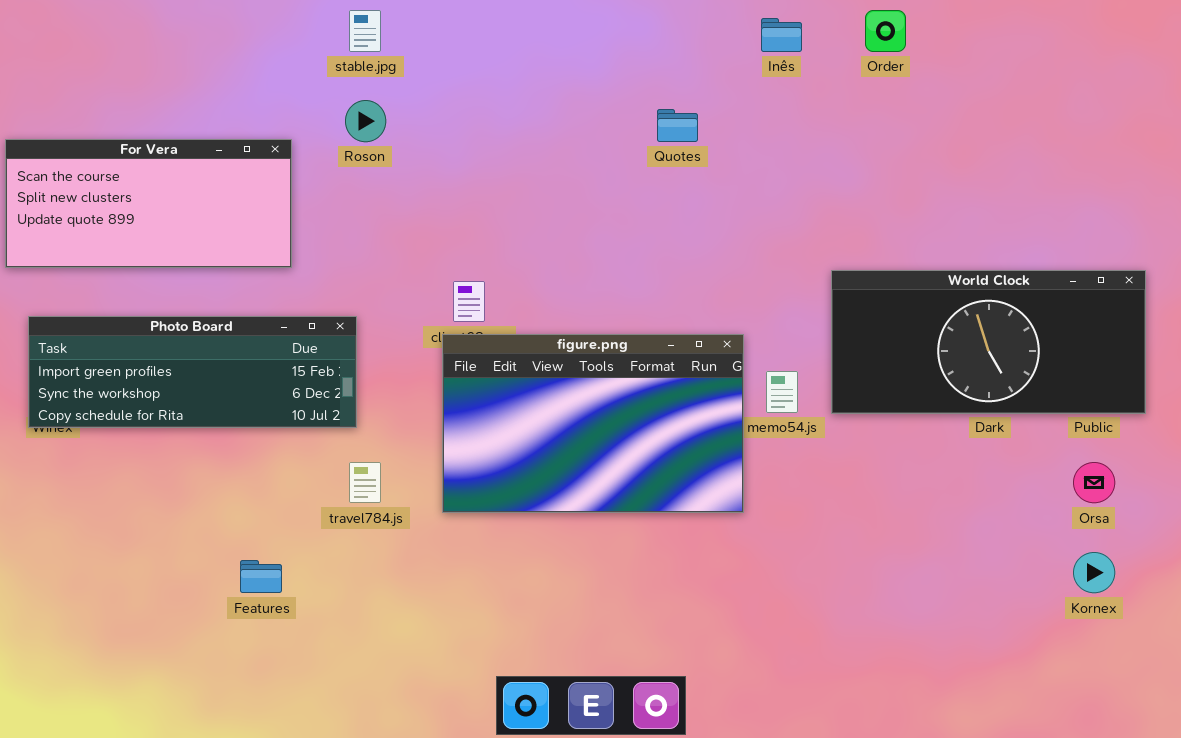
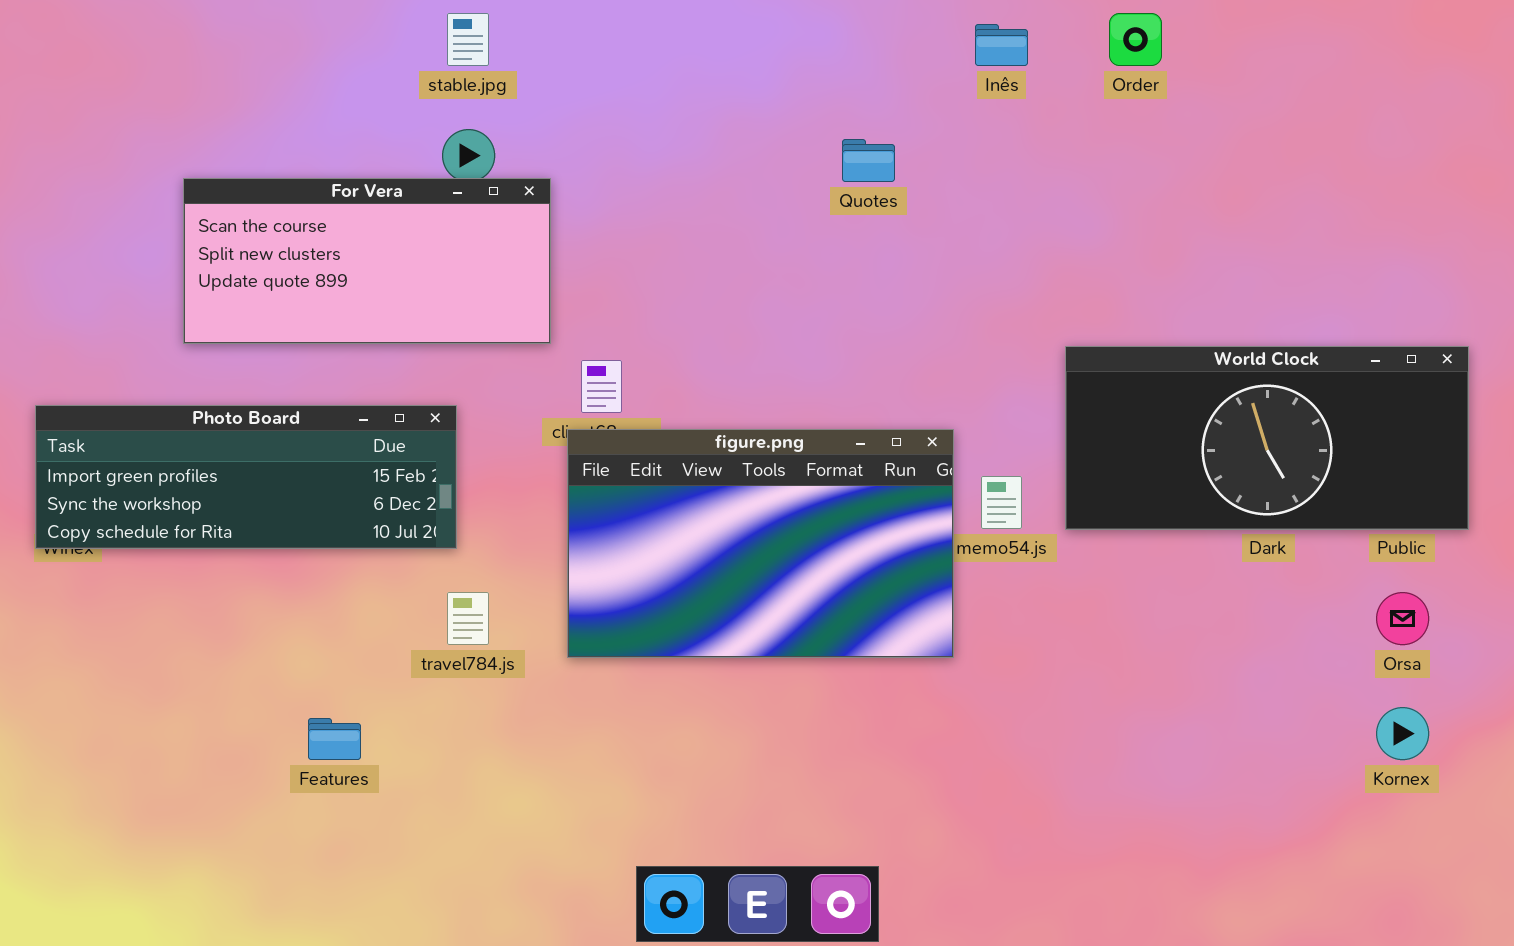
For Vera: [5,139,292,268] -> [183,178,551,344], moved

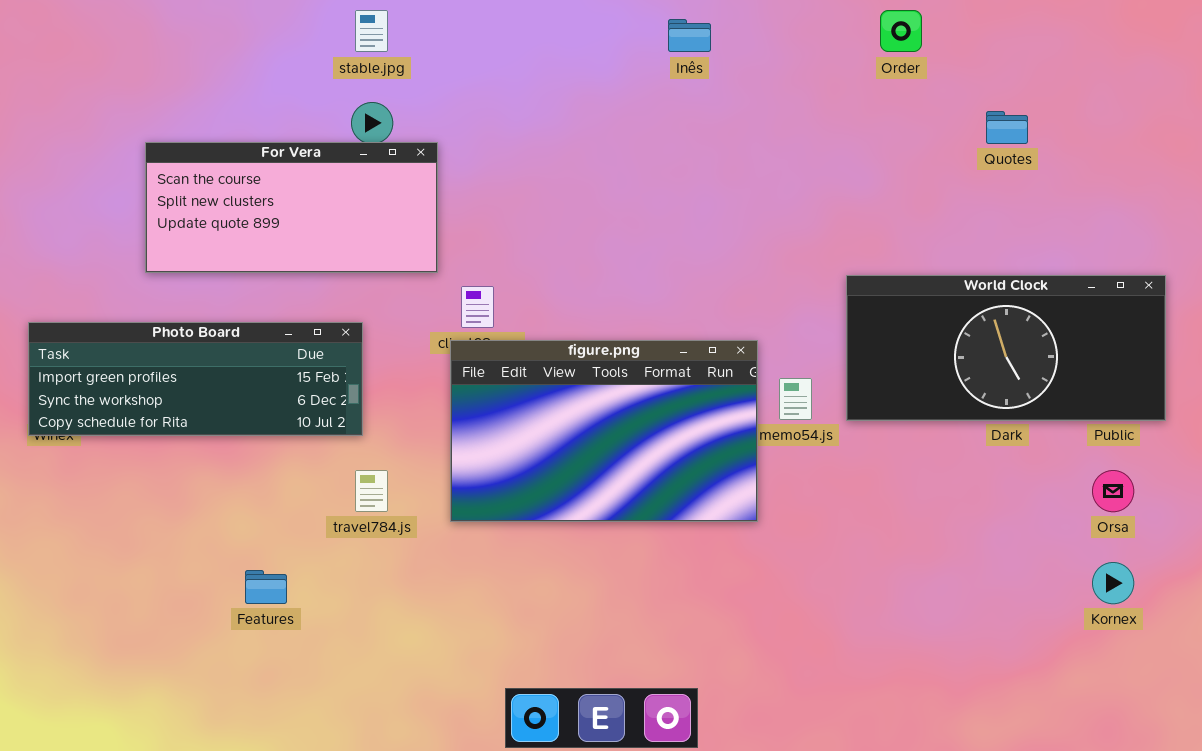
Inês: [975,24,1028,66] -> [668,19,711,52], moved
Quotes: [842,139,895,182] -> [986,111,1028,144], moved

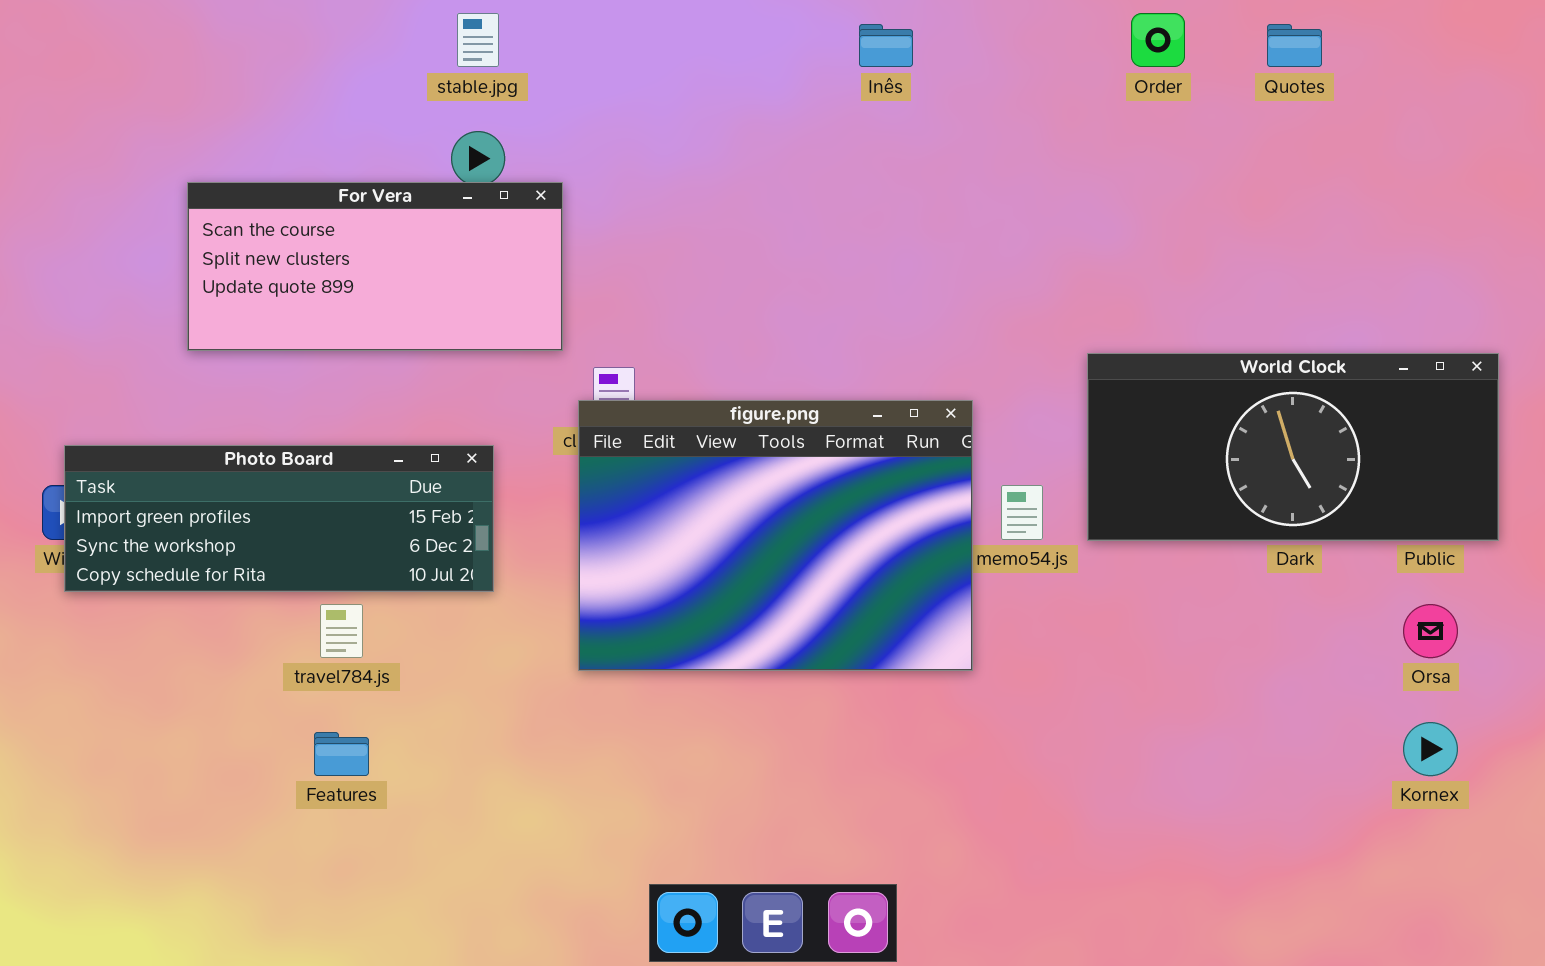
Quotes: [986,111,1028,144] -> [1267,24,1322,67], moved
Photo Board: [28,322,363,436] -> [64,445,494,592], moved
figure.png: [450,340,758,522] -> [578,400,973,671], resized
travel784.js: [355,470,388,512] -> [320,604,363,658], moved

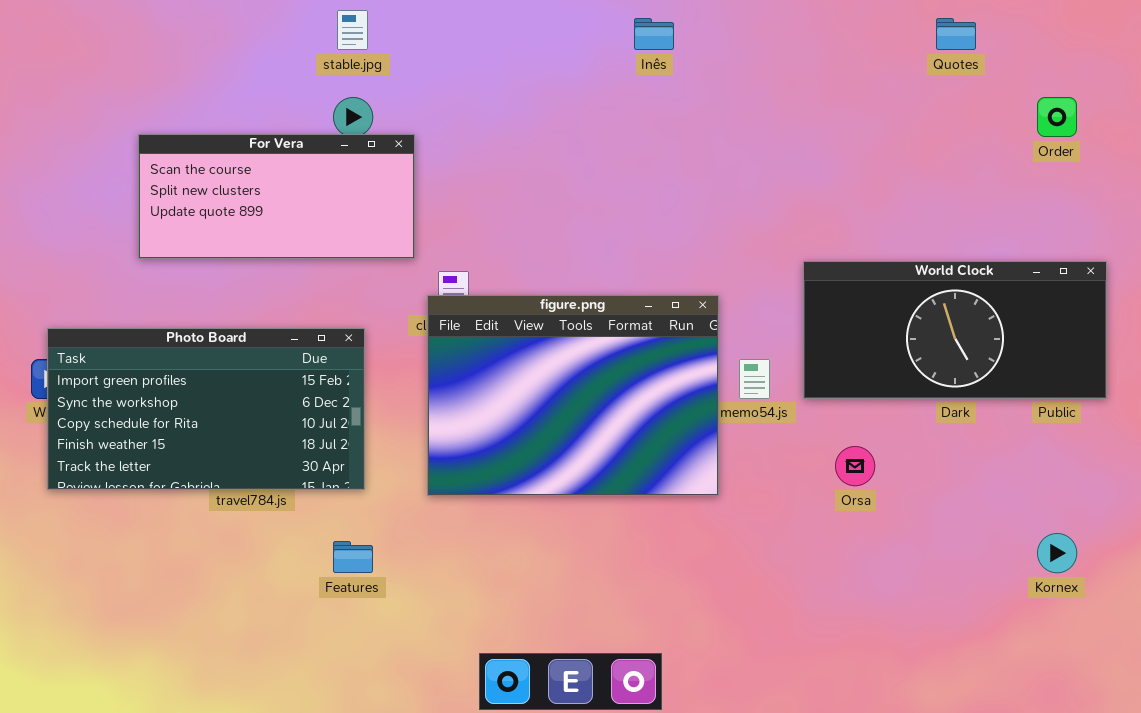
Order: [1131,13,1185,67] -> [1037,97,1077,137], moved
Photo Board: [64,445,494,592] -> [47,328,365,490], resized
Orsa: [1403,604,1458,658] -> [835,446,875,486], moved
Features: [314,732,369,776] -> [333,541,373,573], moved

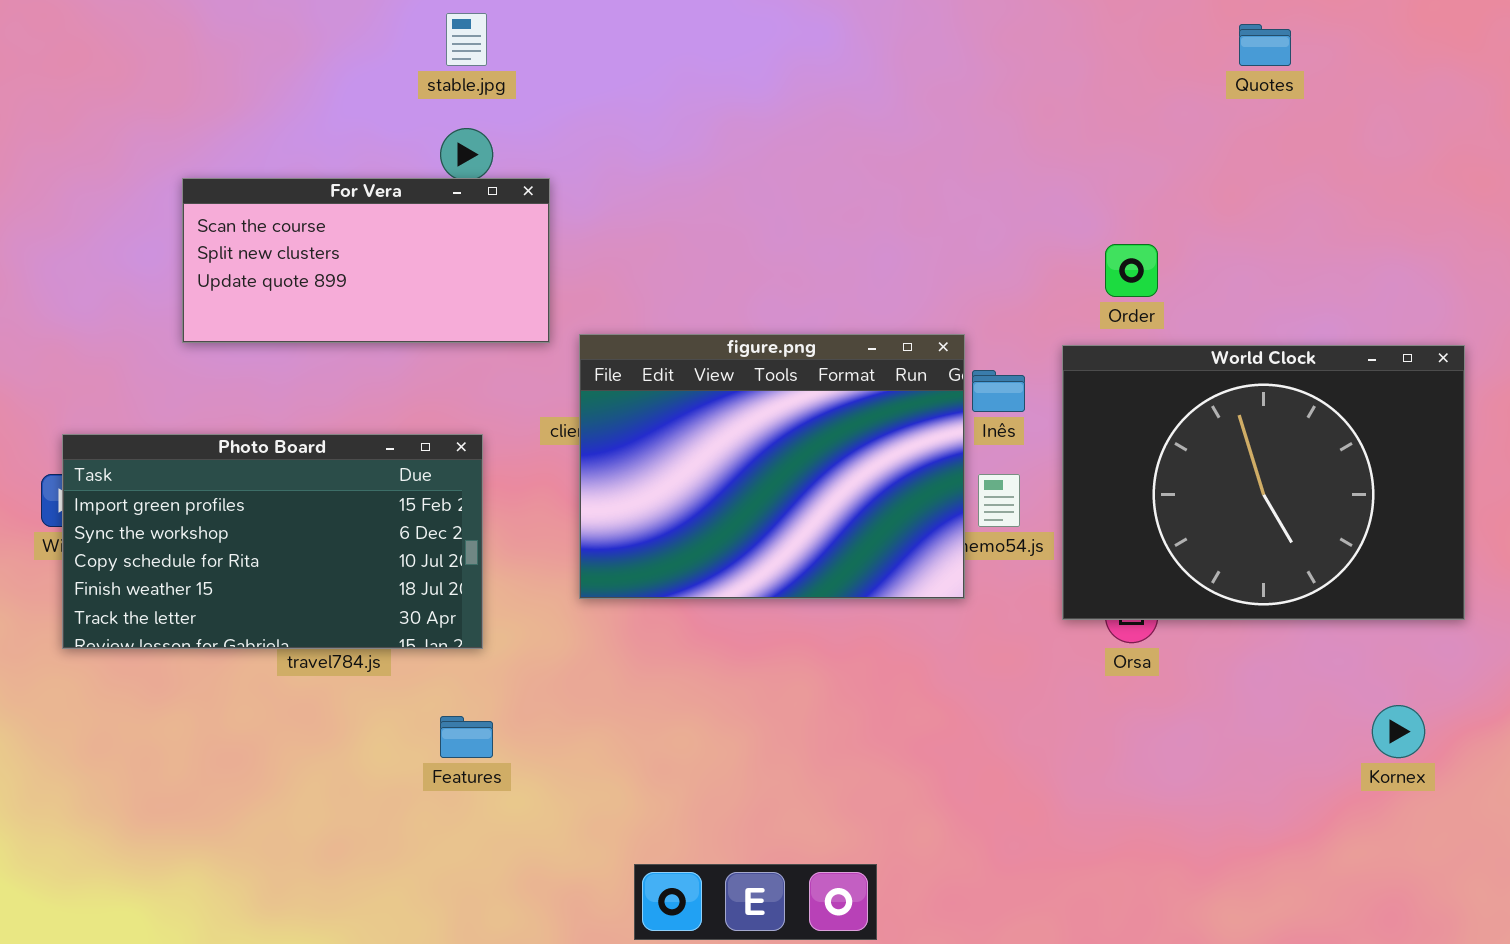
Inês: [634,18,674,50] -> [972,370,1025,412], moved
Order: [1037,97,1077,137] -> [1105,244,1158,297], moved
World Clock: [803,261,1107,399] -> [1062,345,1465,620], resized
figure.png: [427,295,719,496] -> [579,334,965,599], moved

